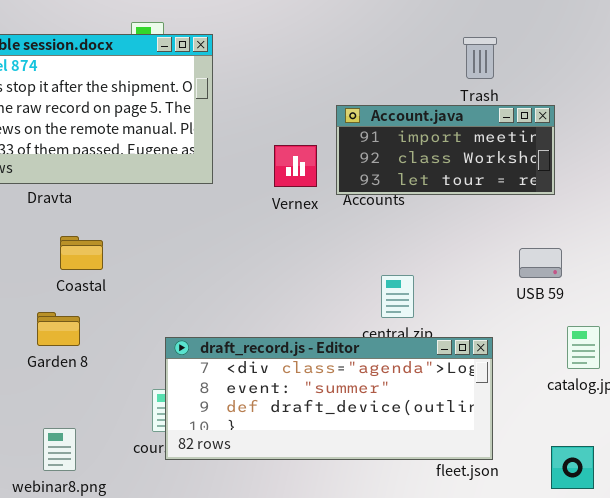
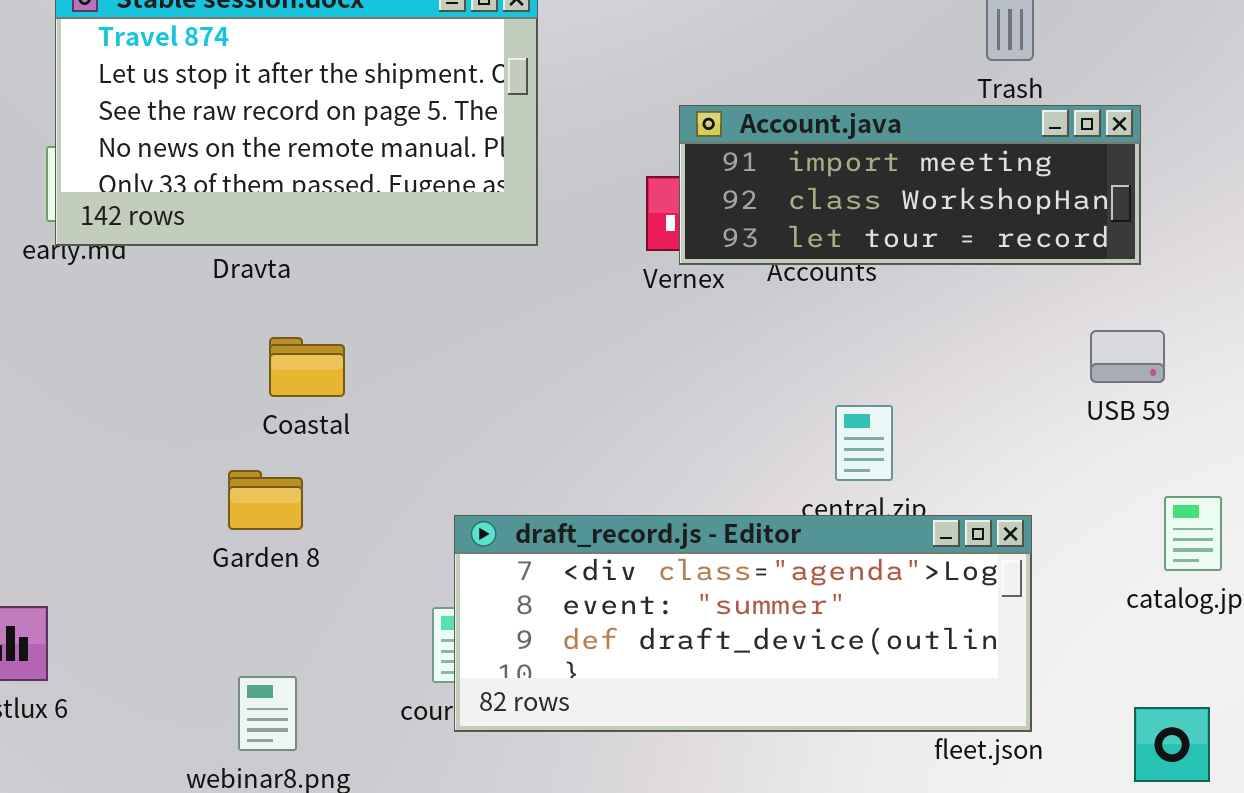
Account.java: [336,105,555,195] -> [679,105,1141,265], resized
USB 59: [519,248,562,278] -> [1090,330,1165,383], moved

